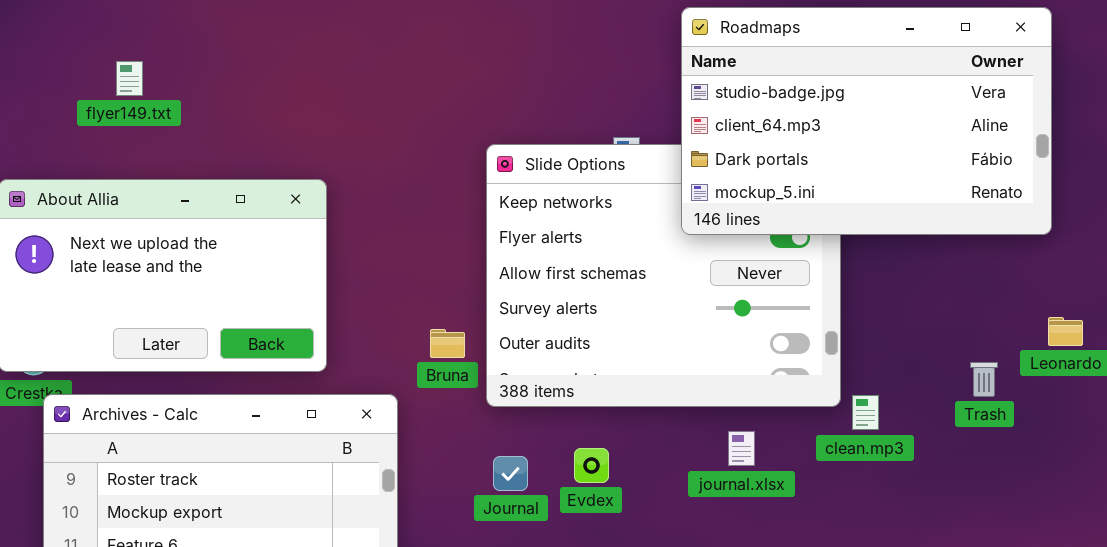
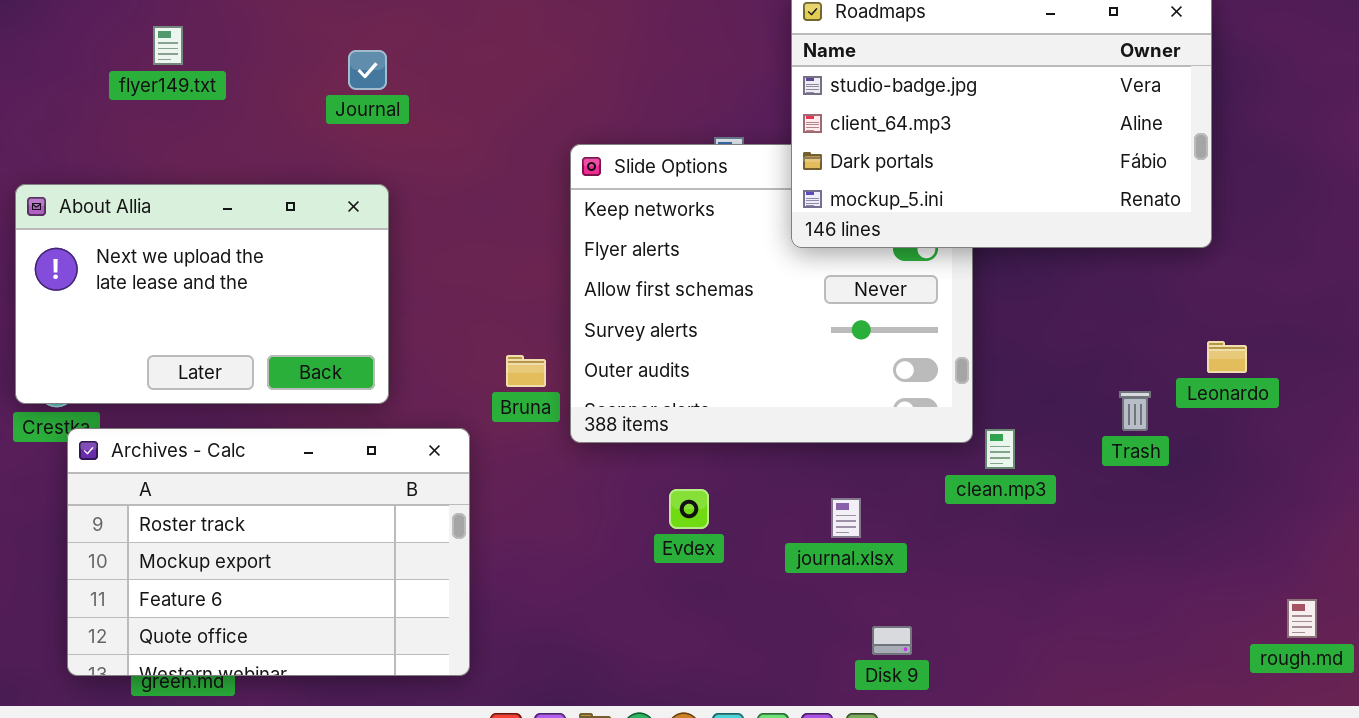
flyer149.txt: [116,61,143,96] -> [153,26,183,65], moved
journal.xlsx: [728,431,755,466] -> [831,498,861,538], moved
Journal: [493,456,528,491] -> [348,50,387,90], moved

